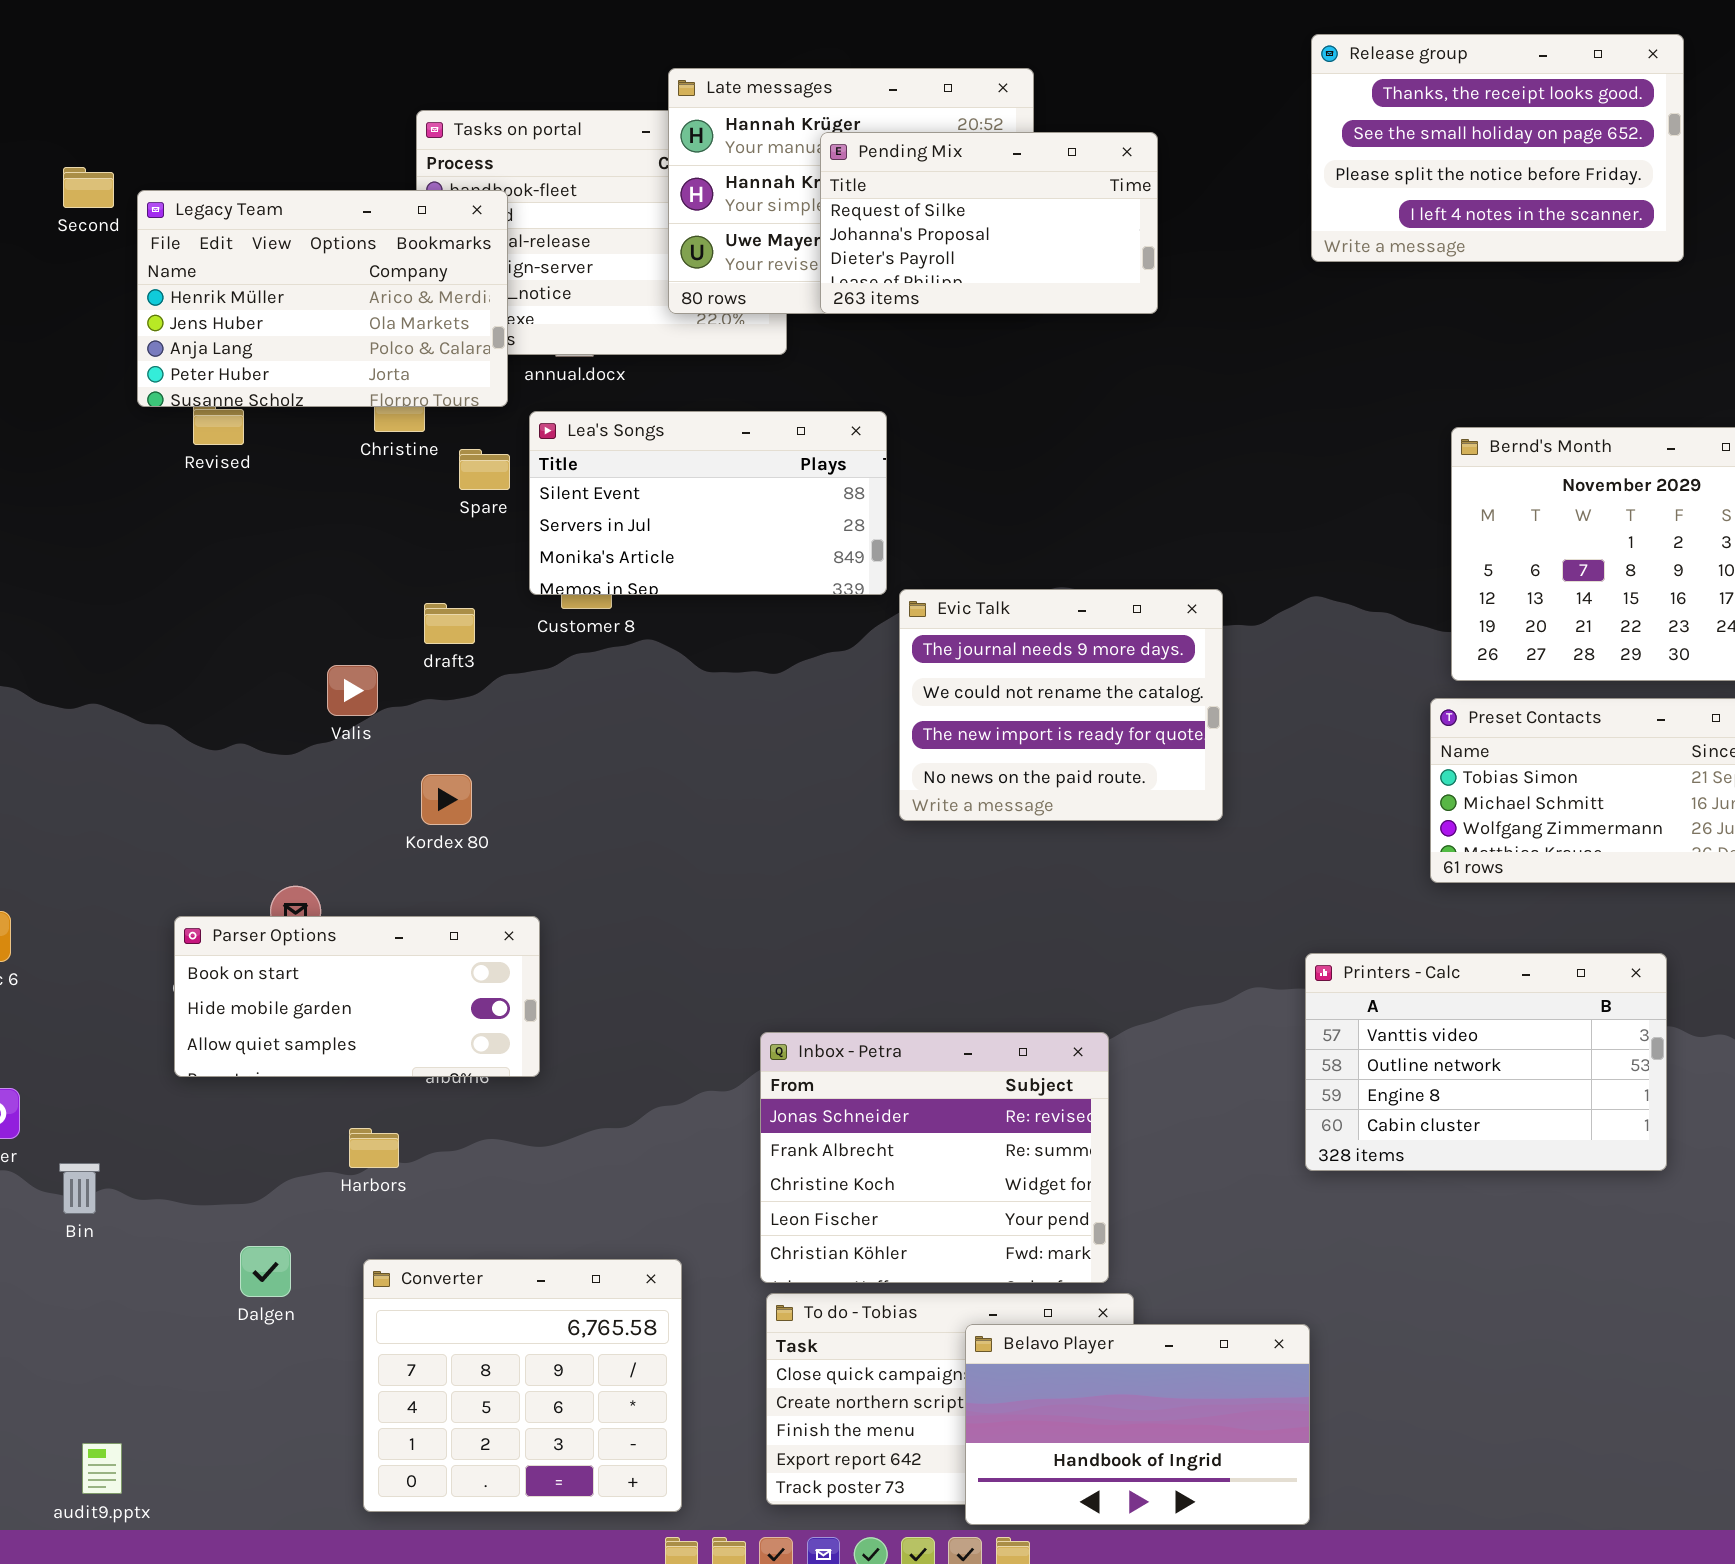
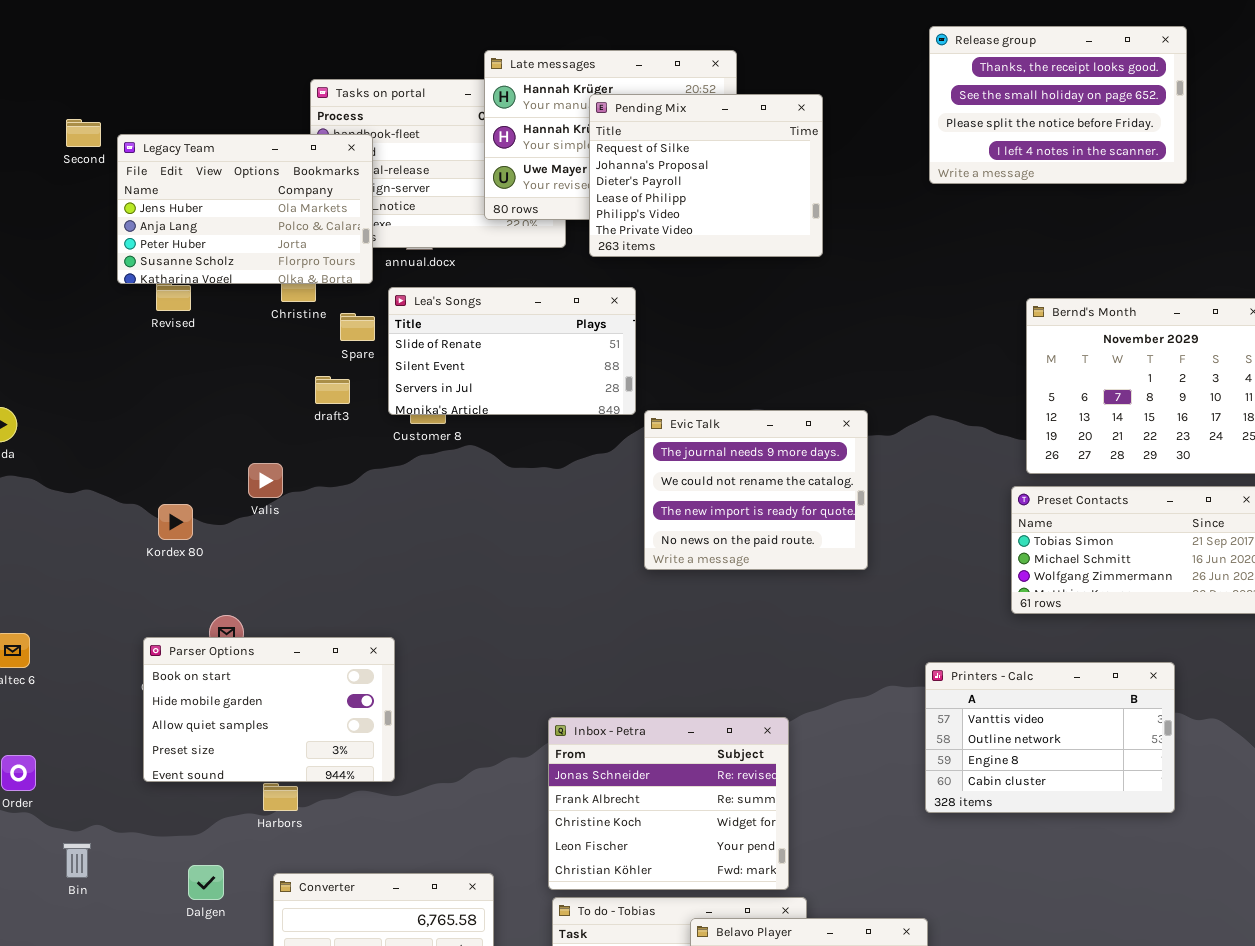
Pending Mix: [820,132,1158,314] -> [589,94,823,257], resized
Legacy Team: [137,190,508,407] -> [117,134,373,284], scrolled down 1 row
Lea's Songs: [529,411,887,595] -> [388,287,636,415], scrolled up 1 row
draft3: [424,603,475,644] -> [315,376,350,404], moved
Kordex 80: [421,774,472,825] -> [158,504,193,540], moved
Parser Options: [174,916,540,1077] -> [143,637,395,782], resized
Bin: [59,1163,100,1214] -> [63,843,91,878], moved

